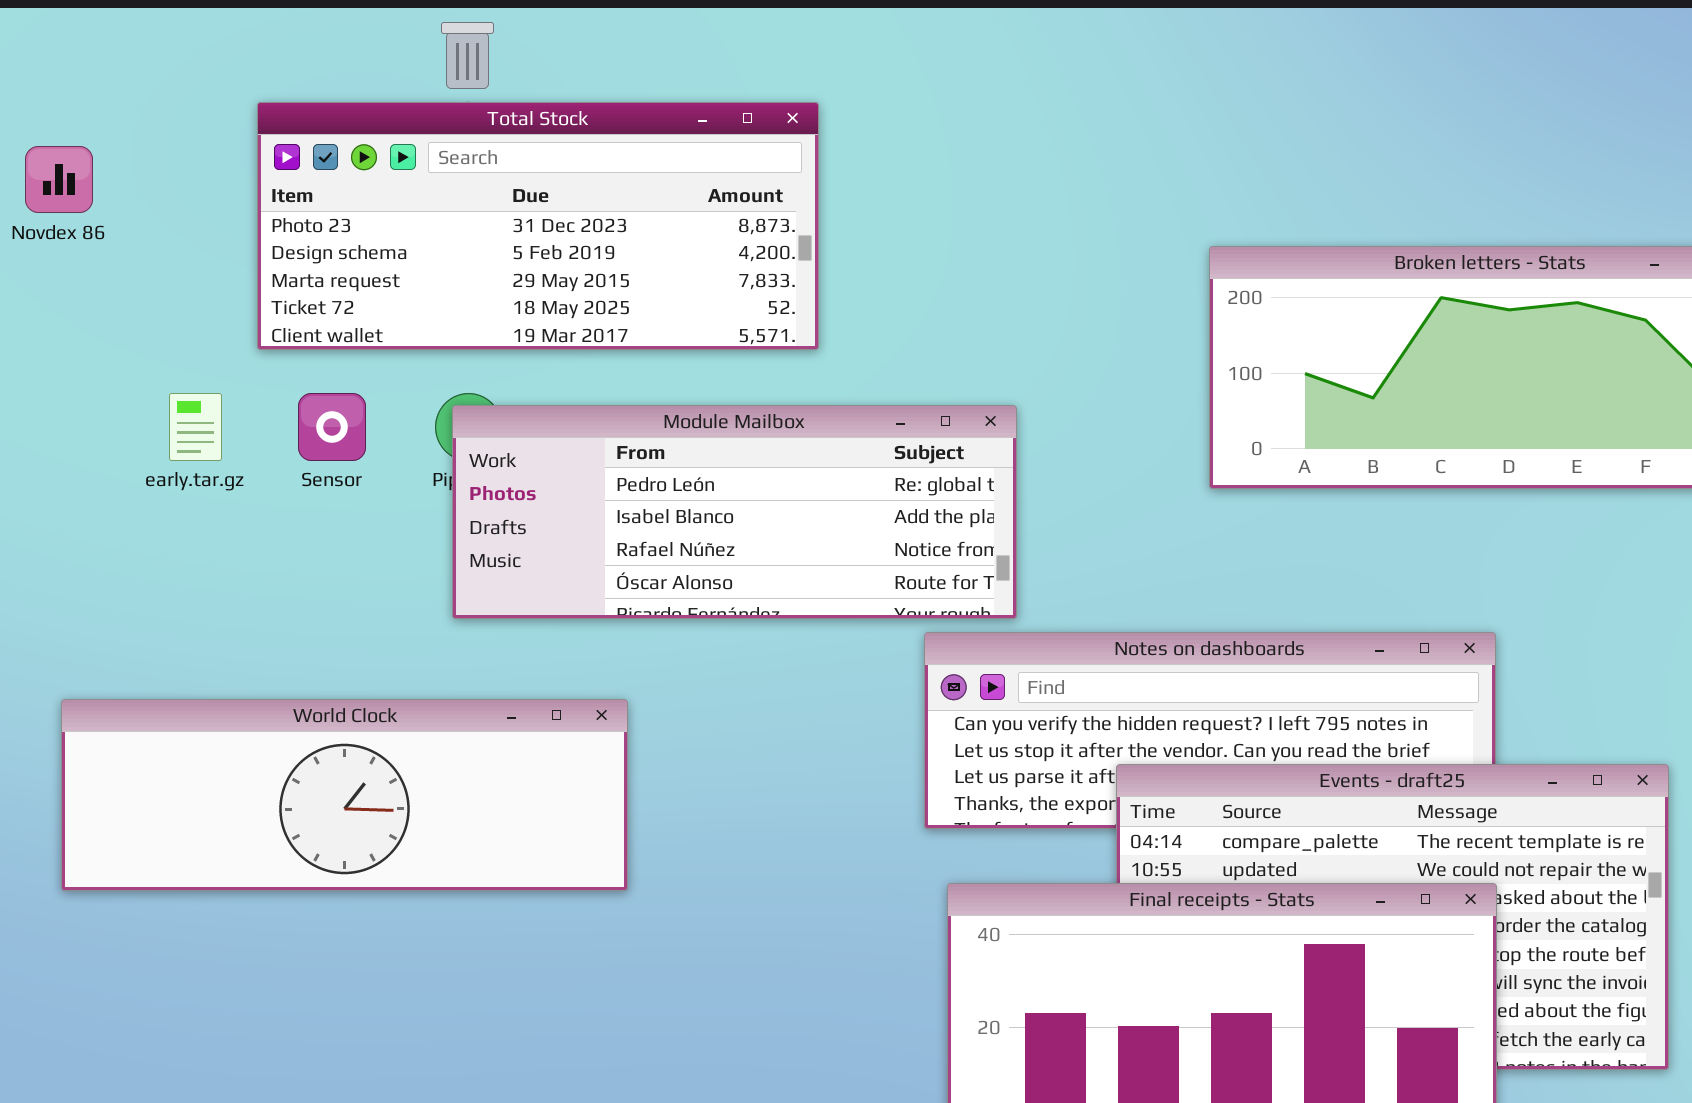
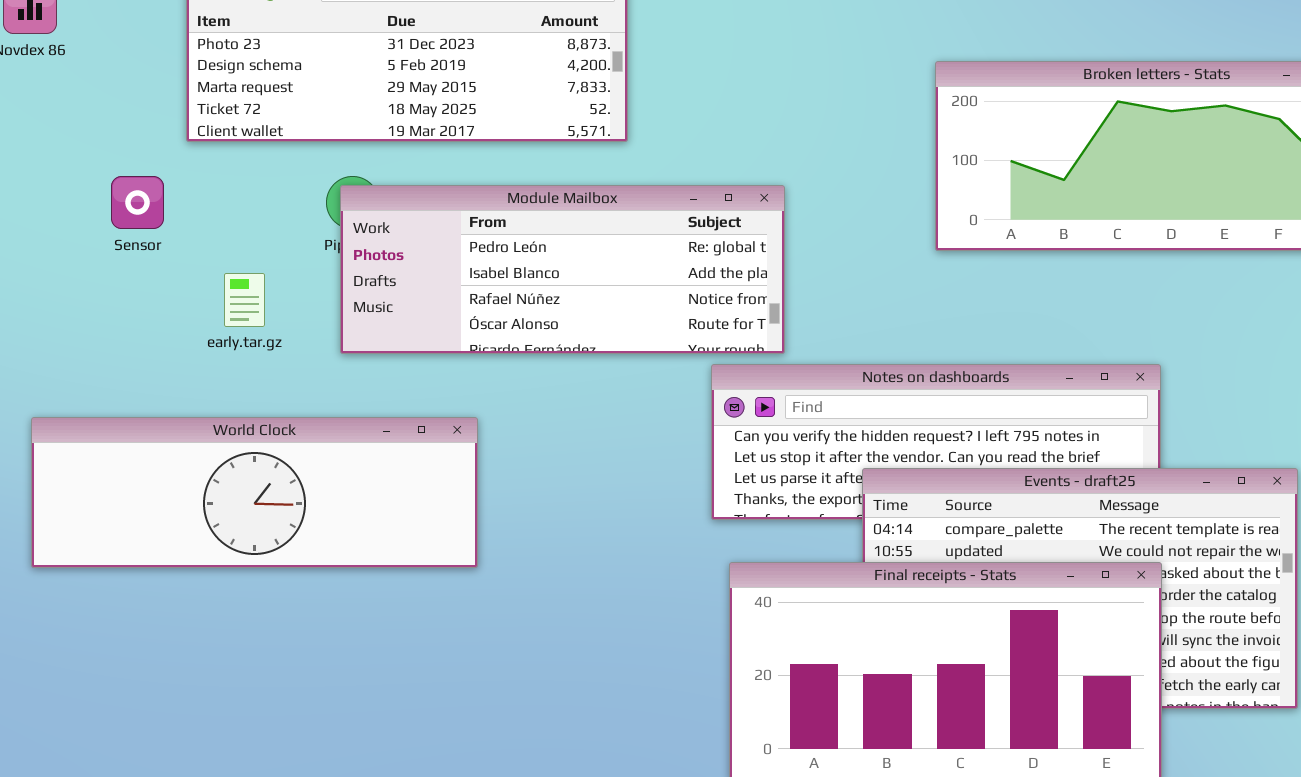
early.tar.gz: [169,393,222,461] -> [224,273,265,327], moved
Sensor: [298,393,366,461] -> [111,176,164,229], moved

